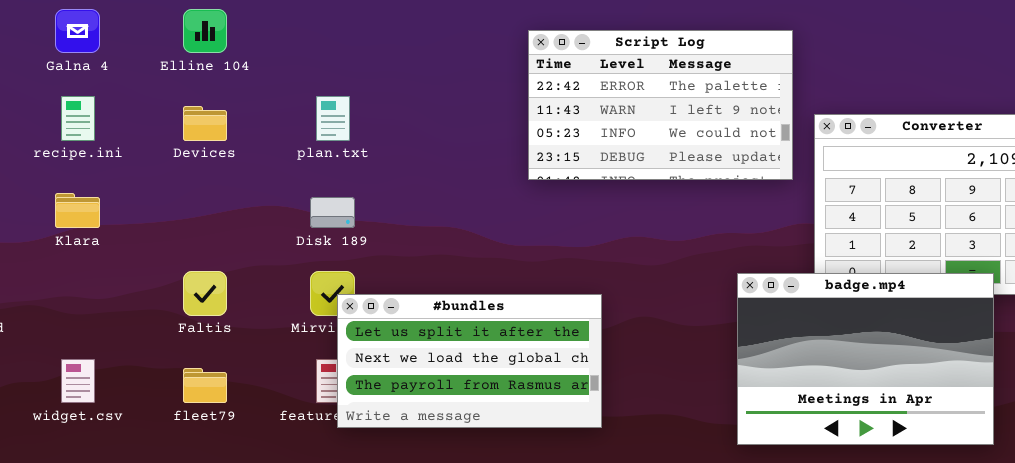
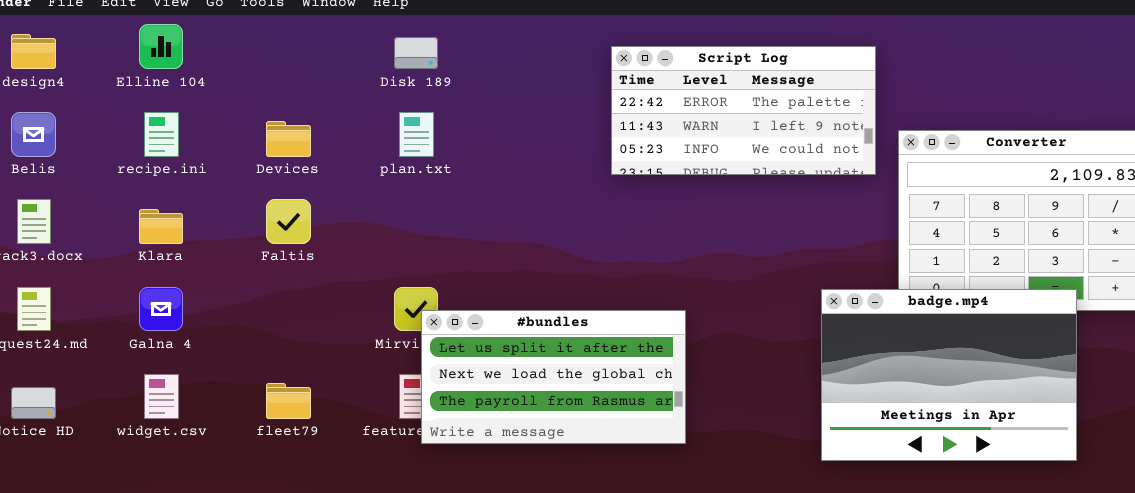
Galna 4: [55,9,100,53] -> [139,287,183,331], moved
Elline 104: [183,9,227,53] -> [139,24,183,69], moved
Script Log: [528,30,793,180] -> [611,46,876,175], resized
Disk 189: [310,197,355,228] -> [394,37,438,69], moved
Faltis: [183,271,227,316] -> [266,199,311,244], moved

